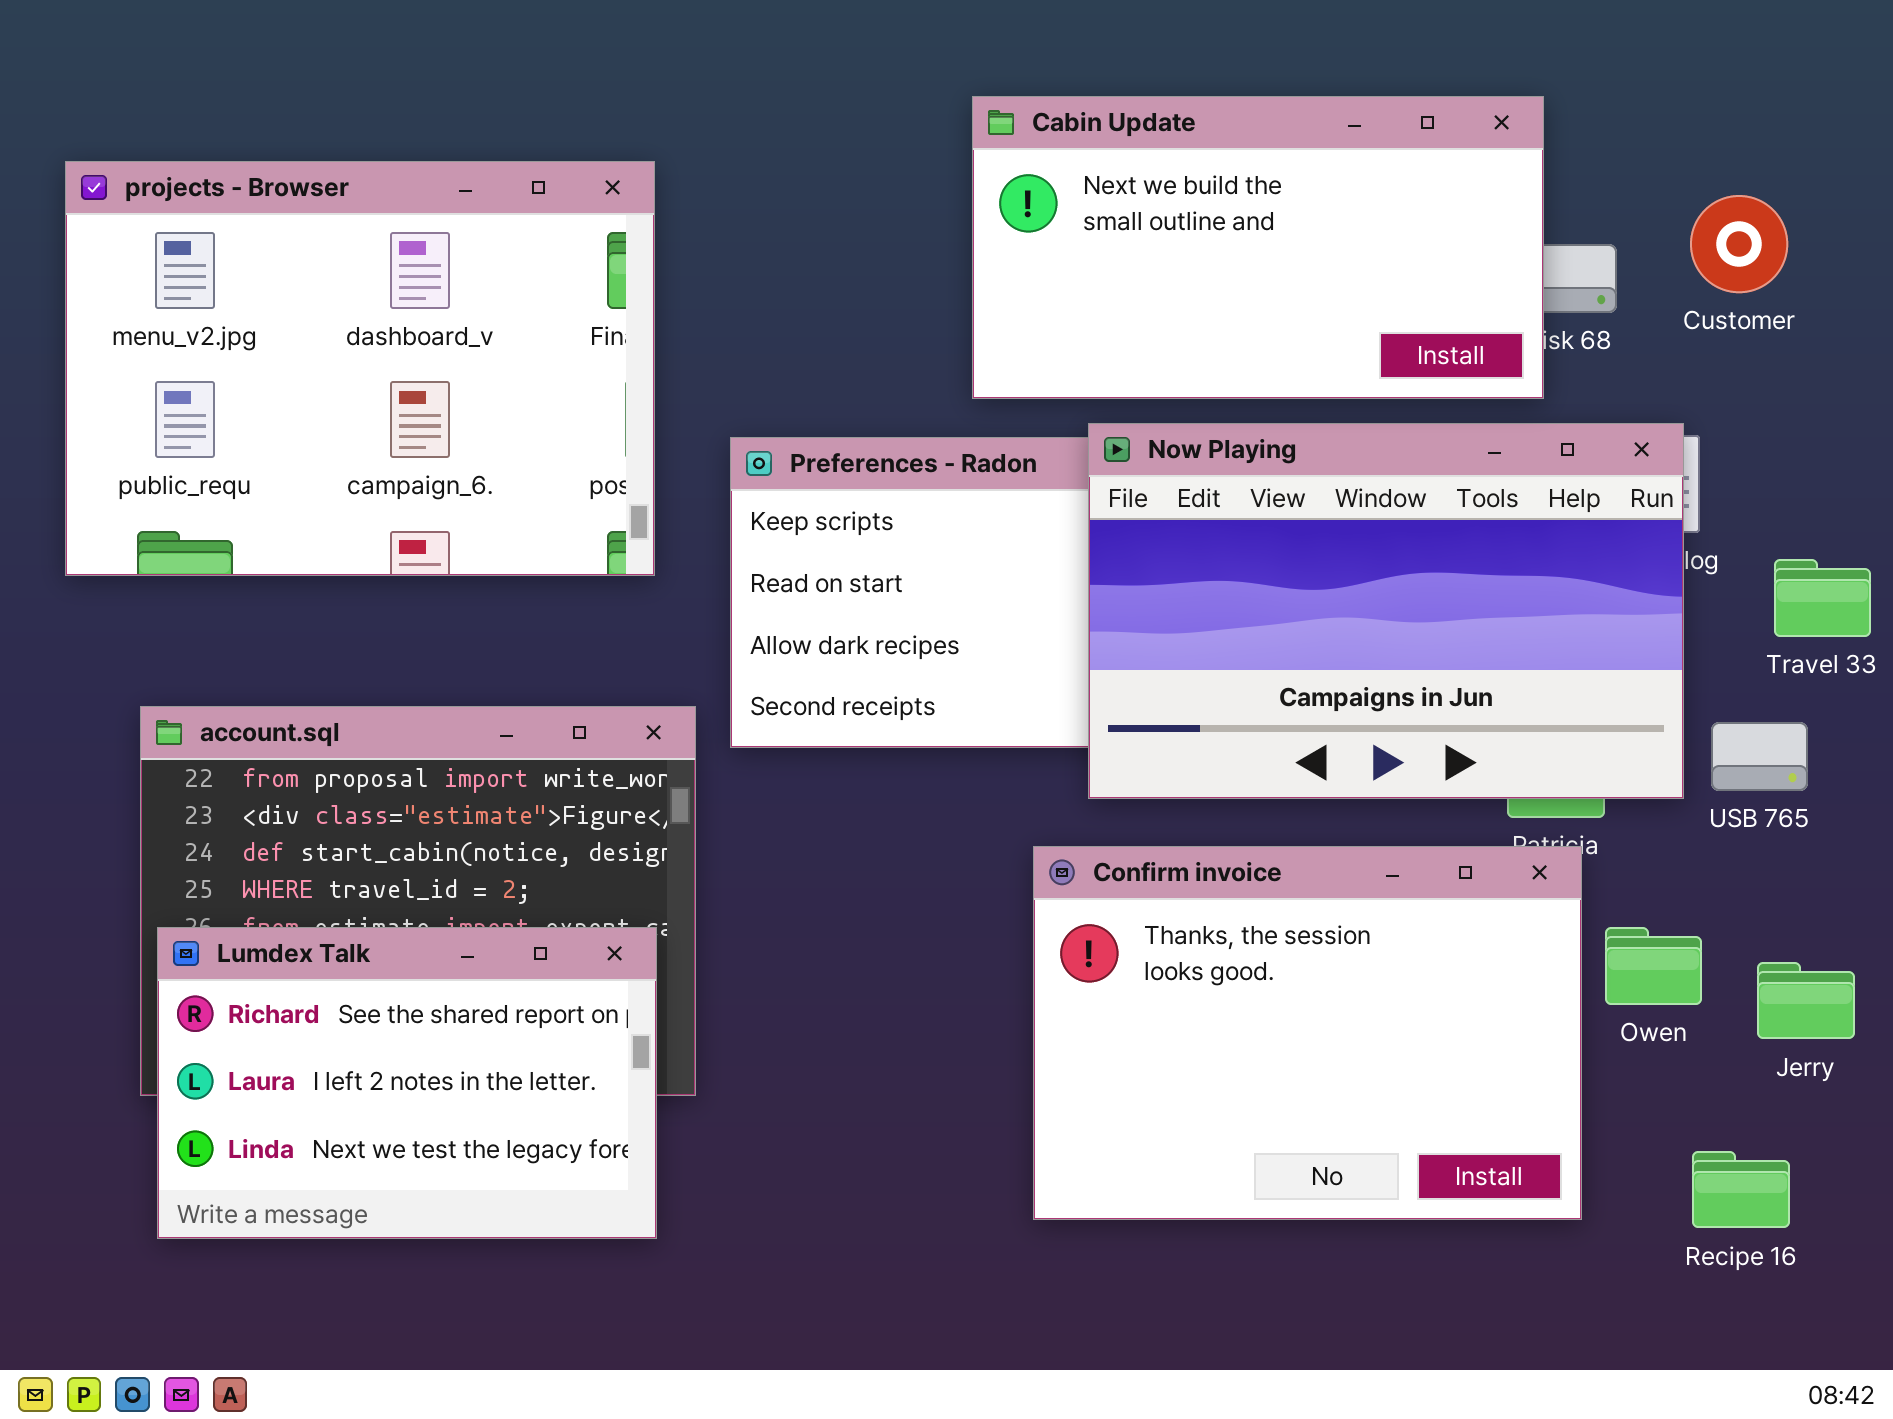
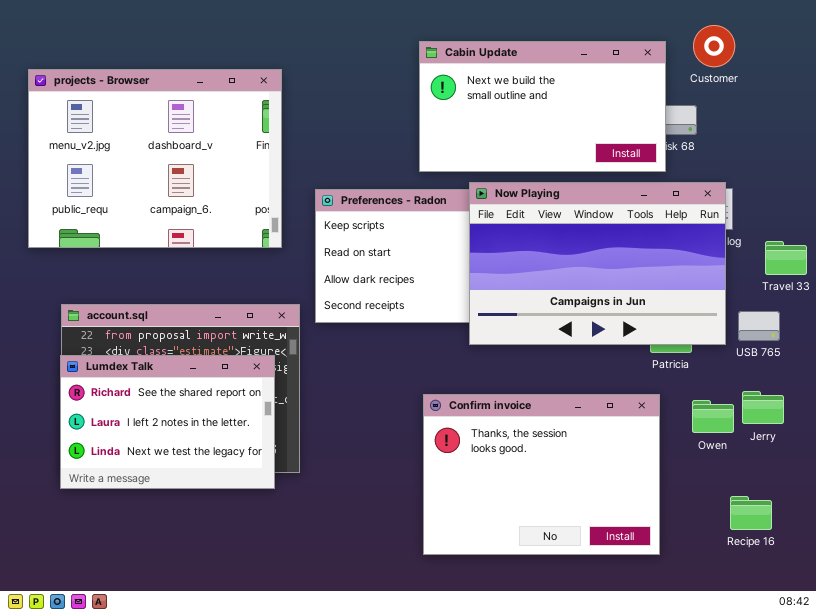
Customer: [1690,195,1788,293] -> [693,25,735,67], moved
Confirm invoice: [1033,846,1582,1220] -> [423,394,660,555], moved
Lumdex Talk: [157,927,657,1239] -> [60,355,275,489], moved
Jerry: [1757,962,1855,1039] -> [742,391,784,424], moved

